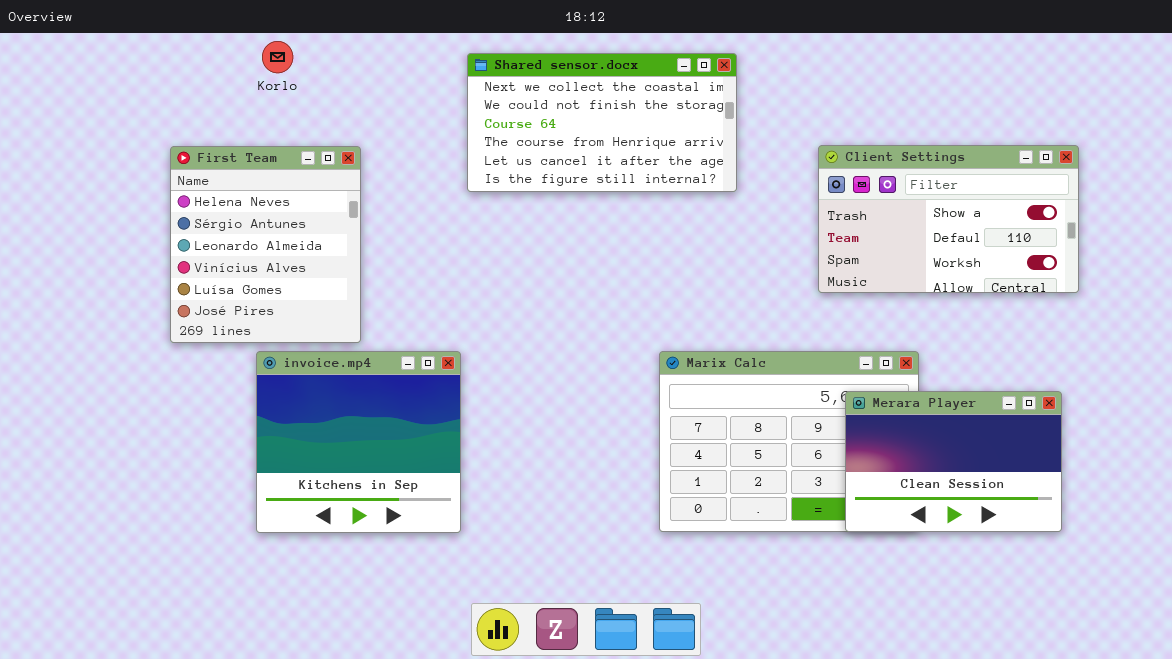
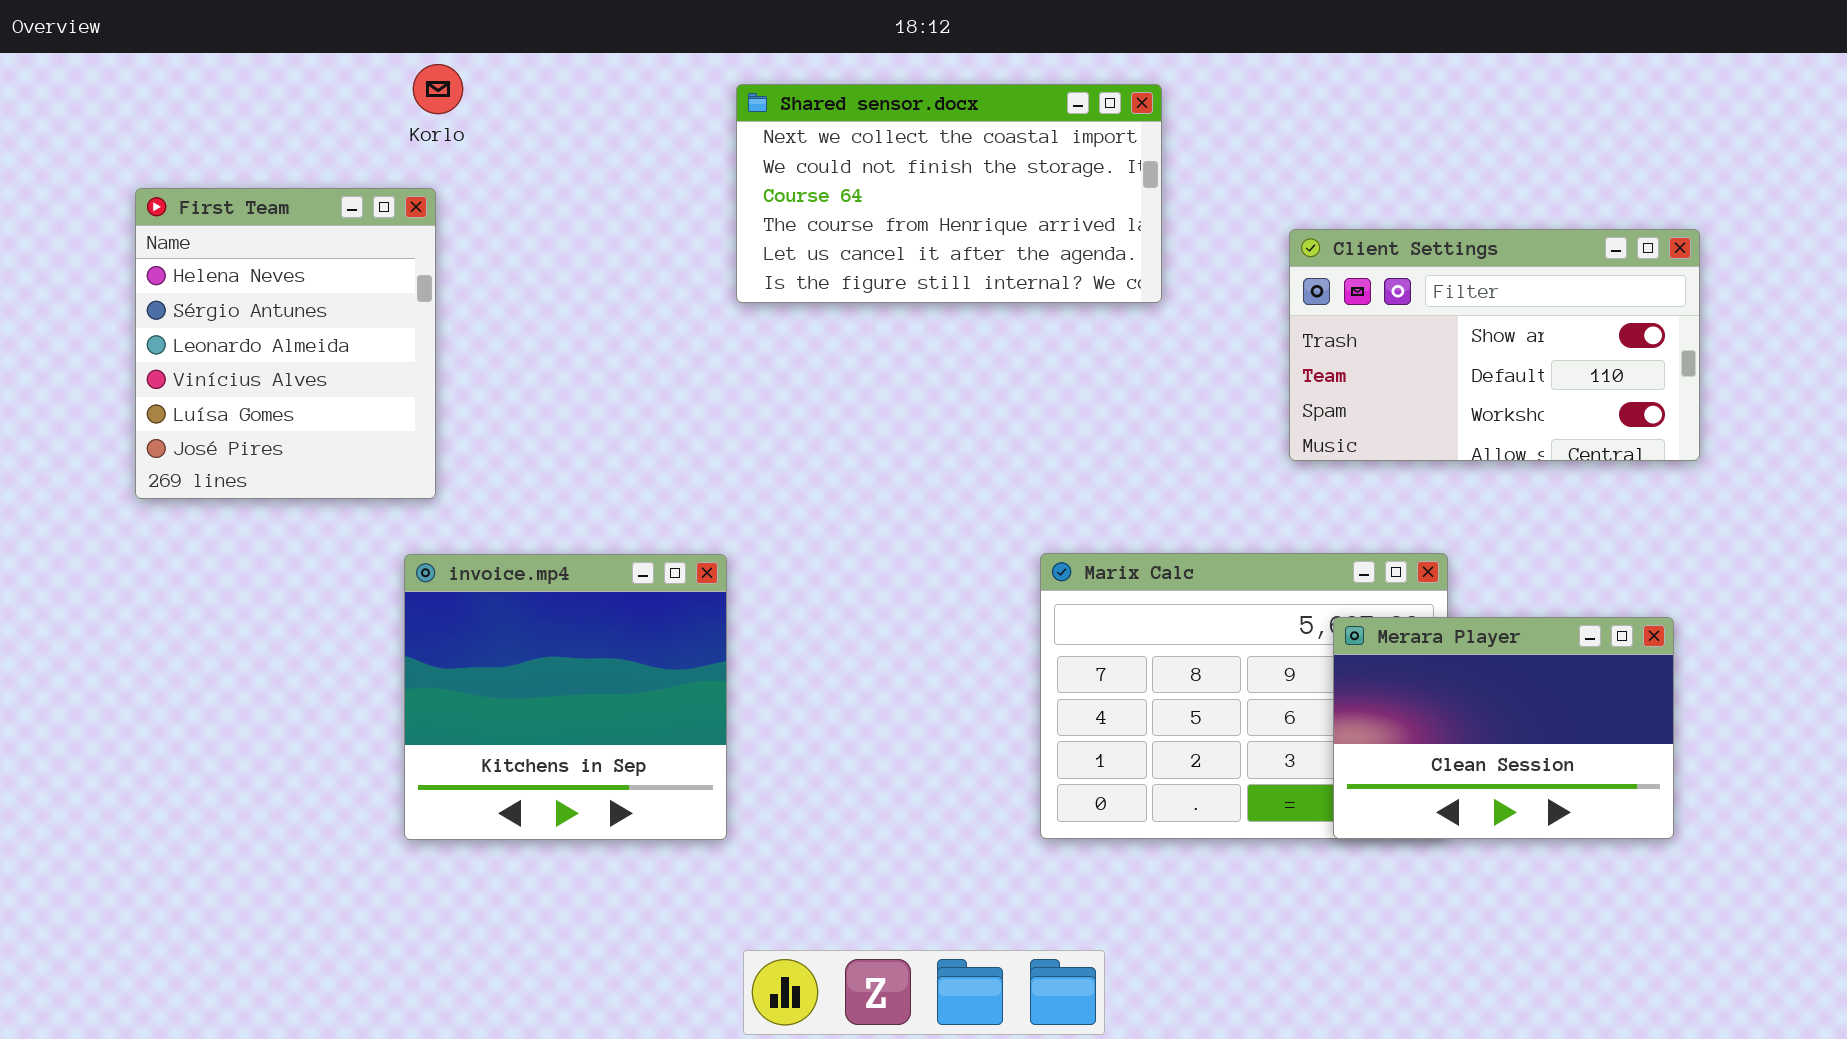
First Team: [170,146,361,343] -> [135,188,436,499], moved

